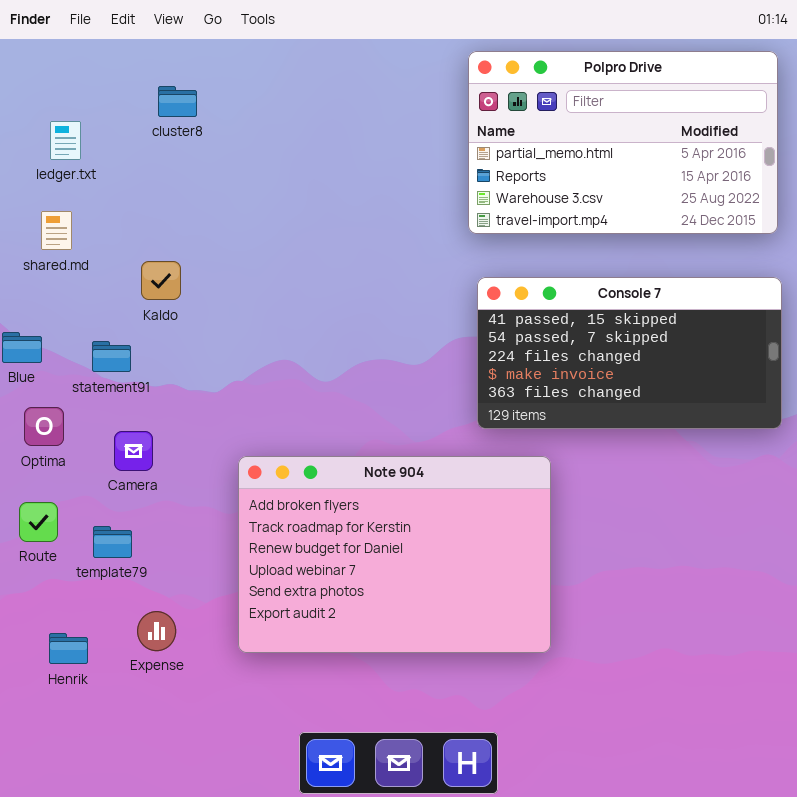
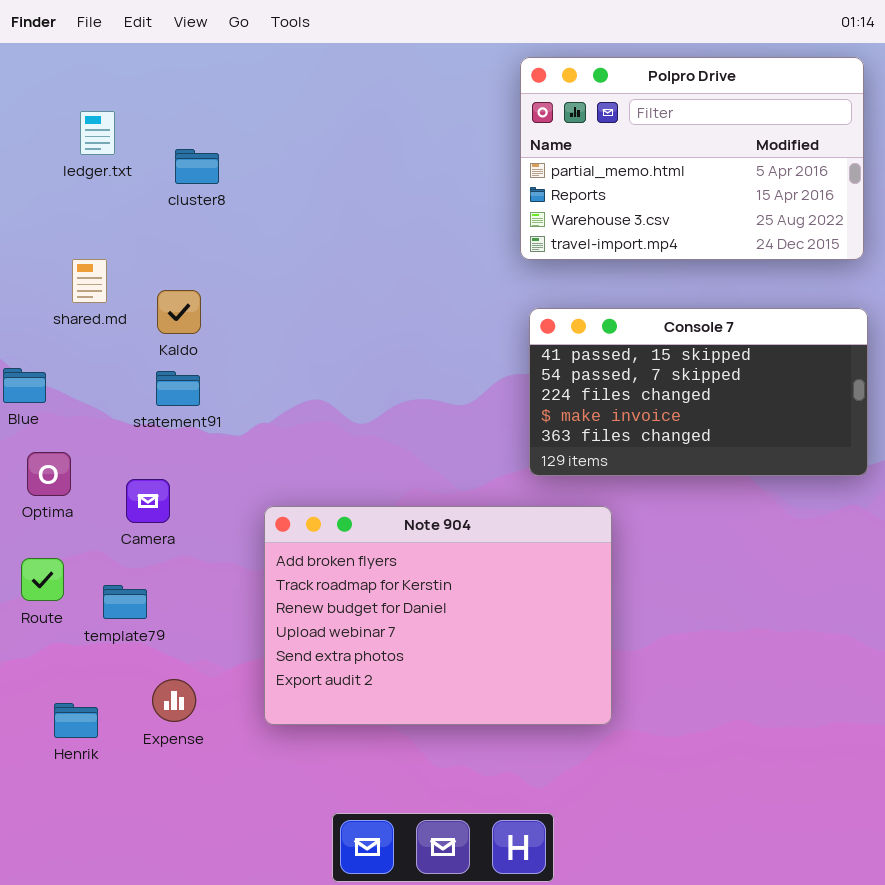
cluster8: [158,86,197,117] -> [175,149,219,184], moved
ledger.txt: [50,121,81,160] -> [80,111,115,155], moved
shared.md: [41,211,72,250] -> [72,259,107,303], moved
statement91: [92,341,131,372] -> [156,371,200,406], moved

